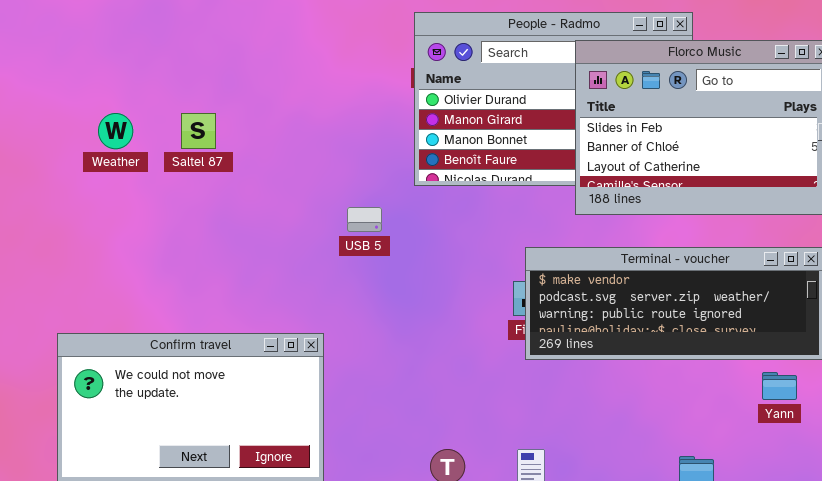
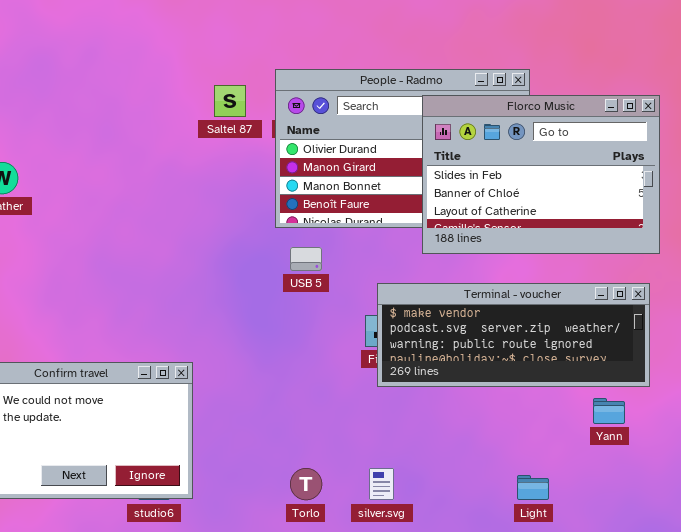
Saltel 87: [181,113,216,149] -> [214,85,246,117], moved
USB 5: [347,207,382,232] -> [290,247,322,271], moved

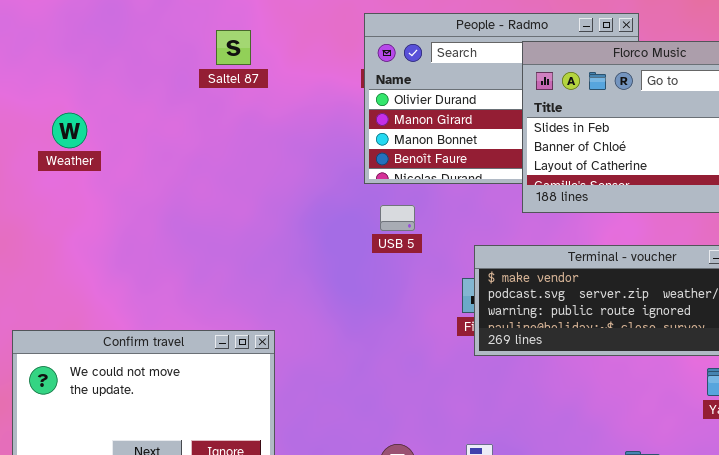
Saltel 87: [214,85,246,117] -> [216,30,251,65], moved

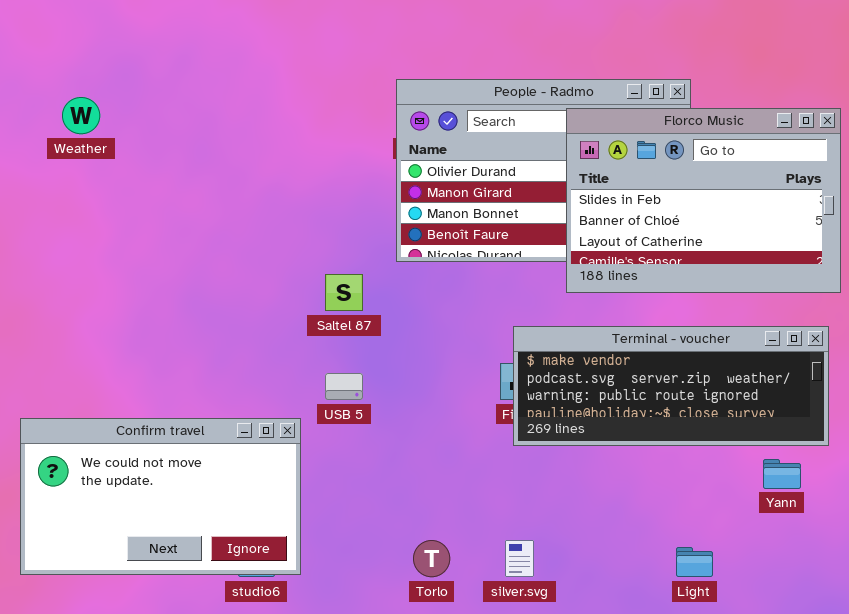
Saltel 87: [216,30,251,65] -> [325,274,363,311], moved
Weather: [52,113,87,148] -> [62,97,100,134], moved
USB 5: [380,205,415,231] -> [325,373,363,400], moved

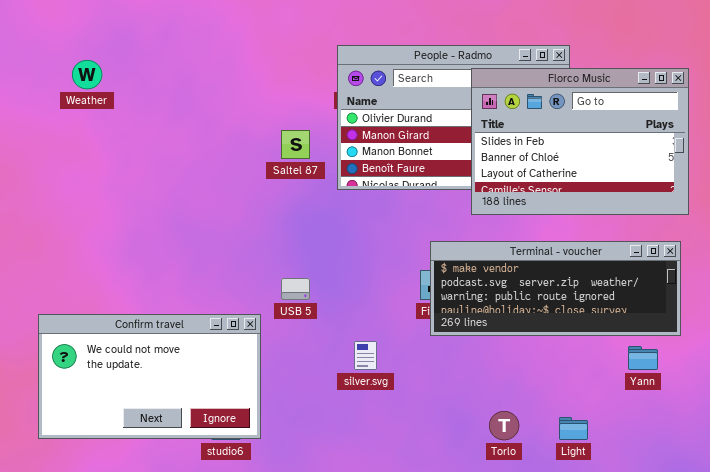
Saltel 87: [325,274,363,311] -> [281,130,310,159], moved
Torlo: [413,540,450,577] -> [489,411,519,440], moved
silver.svg: [505,540,534,577] -> [354,341,377,370], moved

